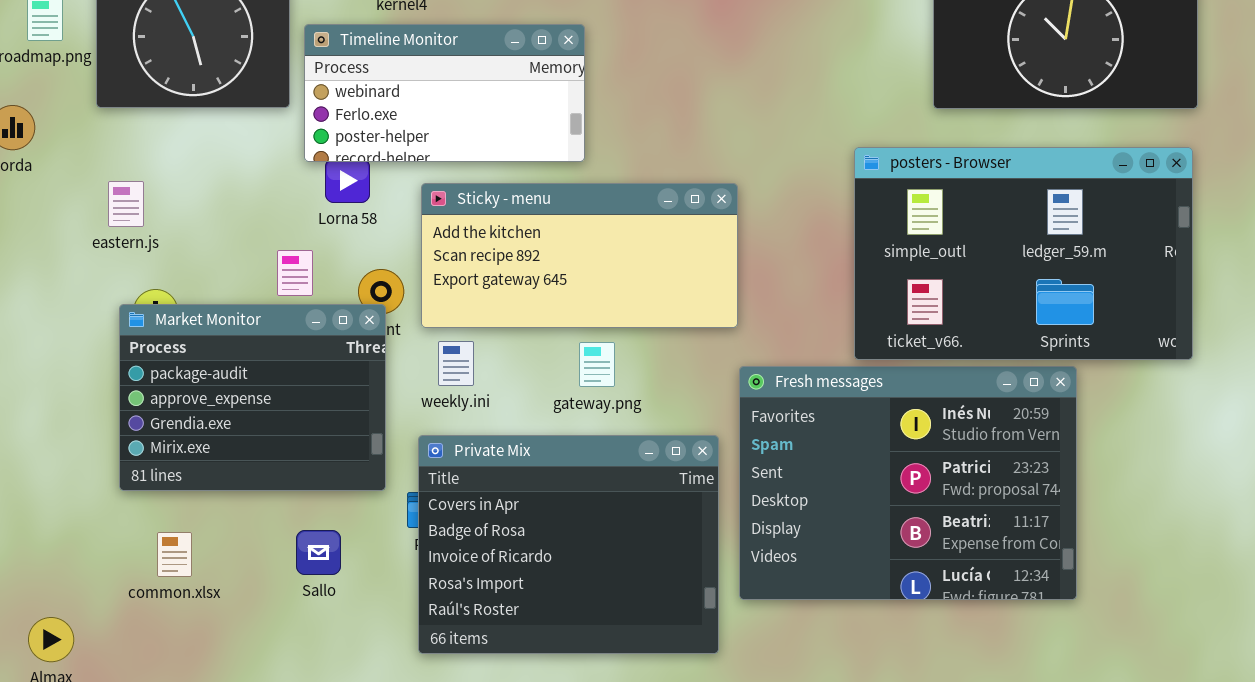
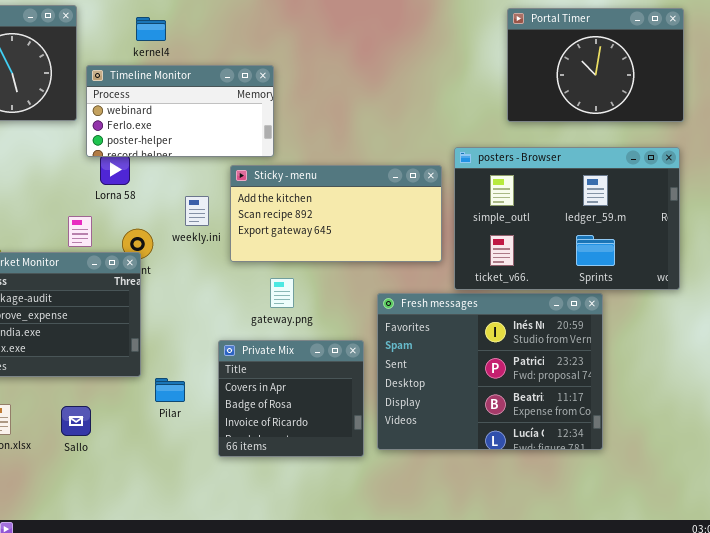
Sticky - menu: [421,183,738,328] -> [230,165,442,262], moved
weekly.ini: [438,341,474,386] -> [185,196,209,226], moved
Private Mix: [418,435,719,654] -> [218,340,364,457], resized
Sallo: [296,530,341,575] -> [61,406,91,436], moved

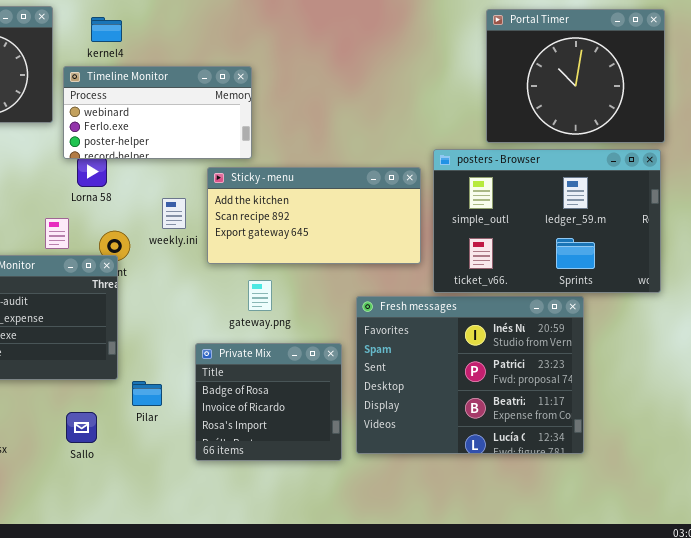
Portal Timer: [507,8,684,122] -> [486,9,665,143], resized
kernel4: [136,17,166,41] -> [91,17,122,42], moved
Private Mix: [218,340,364,457] -> [195,343,342,461], scrolled down 1 row
Sallo: [61,406,91,436] -> [66,412,97,443], moved

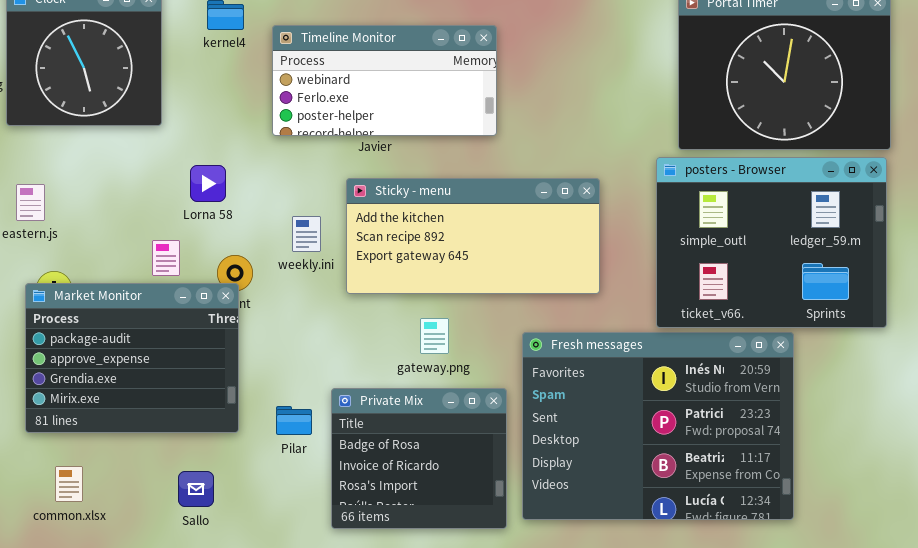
Timeline Monitor: [63,66,252,159] -> [272,25,497,136], moved
posters - Browser: [433,149,661,293] -> [656,157,887,328], resized
gateway.png: [248,280,272,311] -> [420,318,449,354], moved
Pilar: [132,381,162,406] -> [276,406,312,435], moved

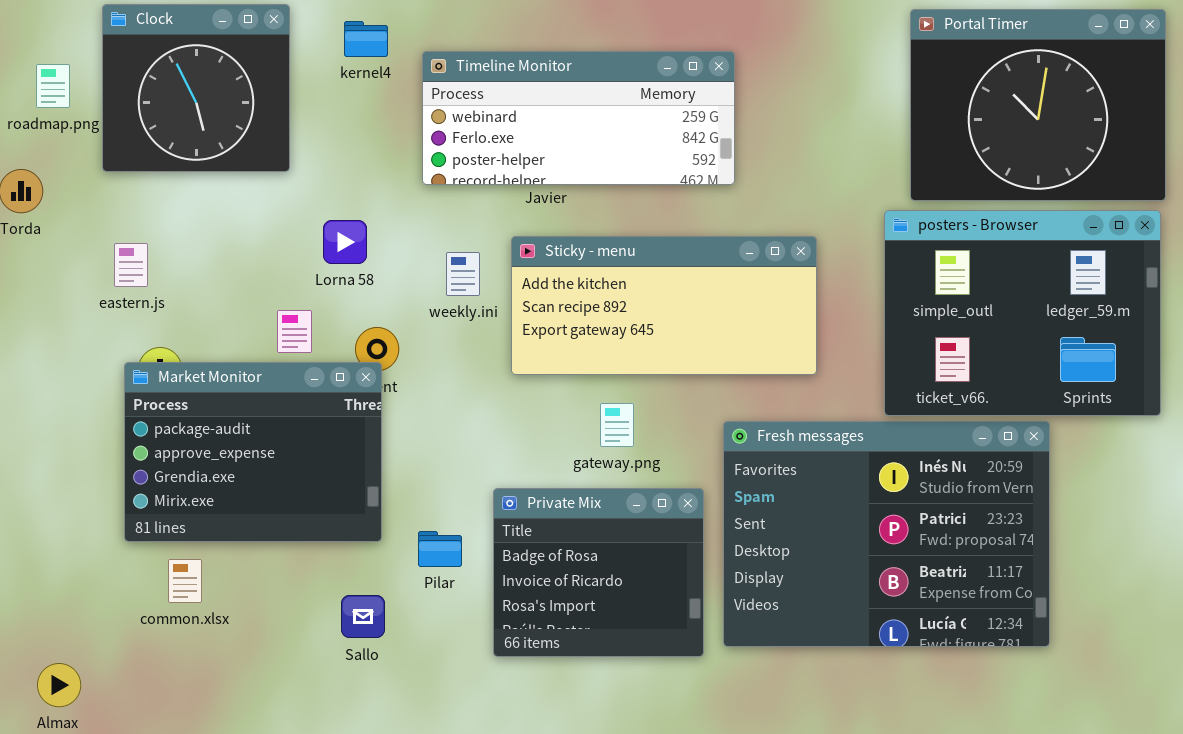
Timeline Monitor: [272,25,497,136] -> [422,51,735,185], resized
weekly.ini: [292,216,321,252] -> [446,252,480,296], moved
Pilar: [276,406,312,435] -> [418,531,462,567], moved
common.xlsx: [55,466,83,502] -> [168,559,202,603], moved
Sallo: [178,471,214,507] -> [341,595,385,638], moved

